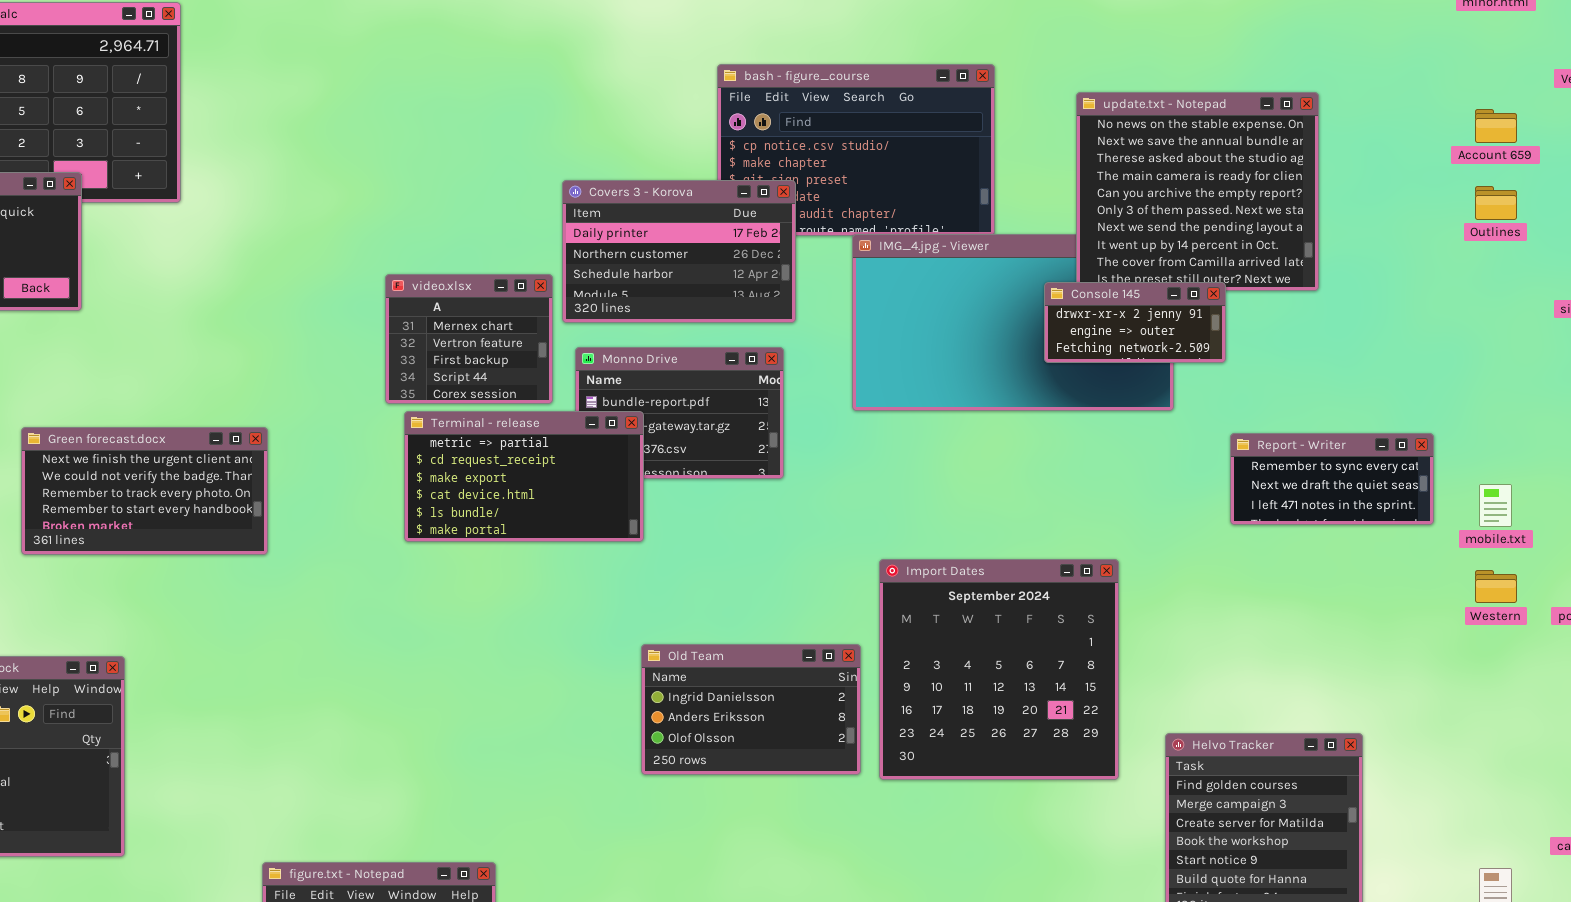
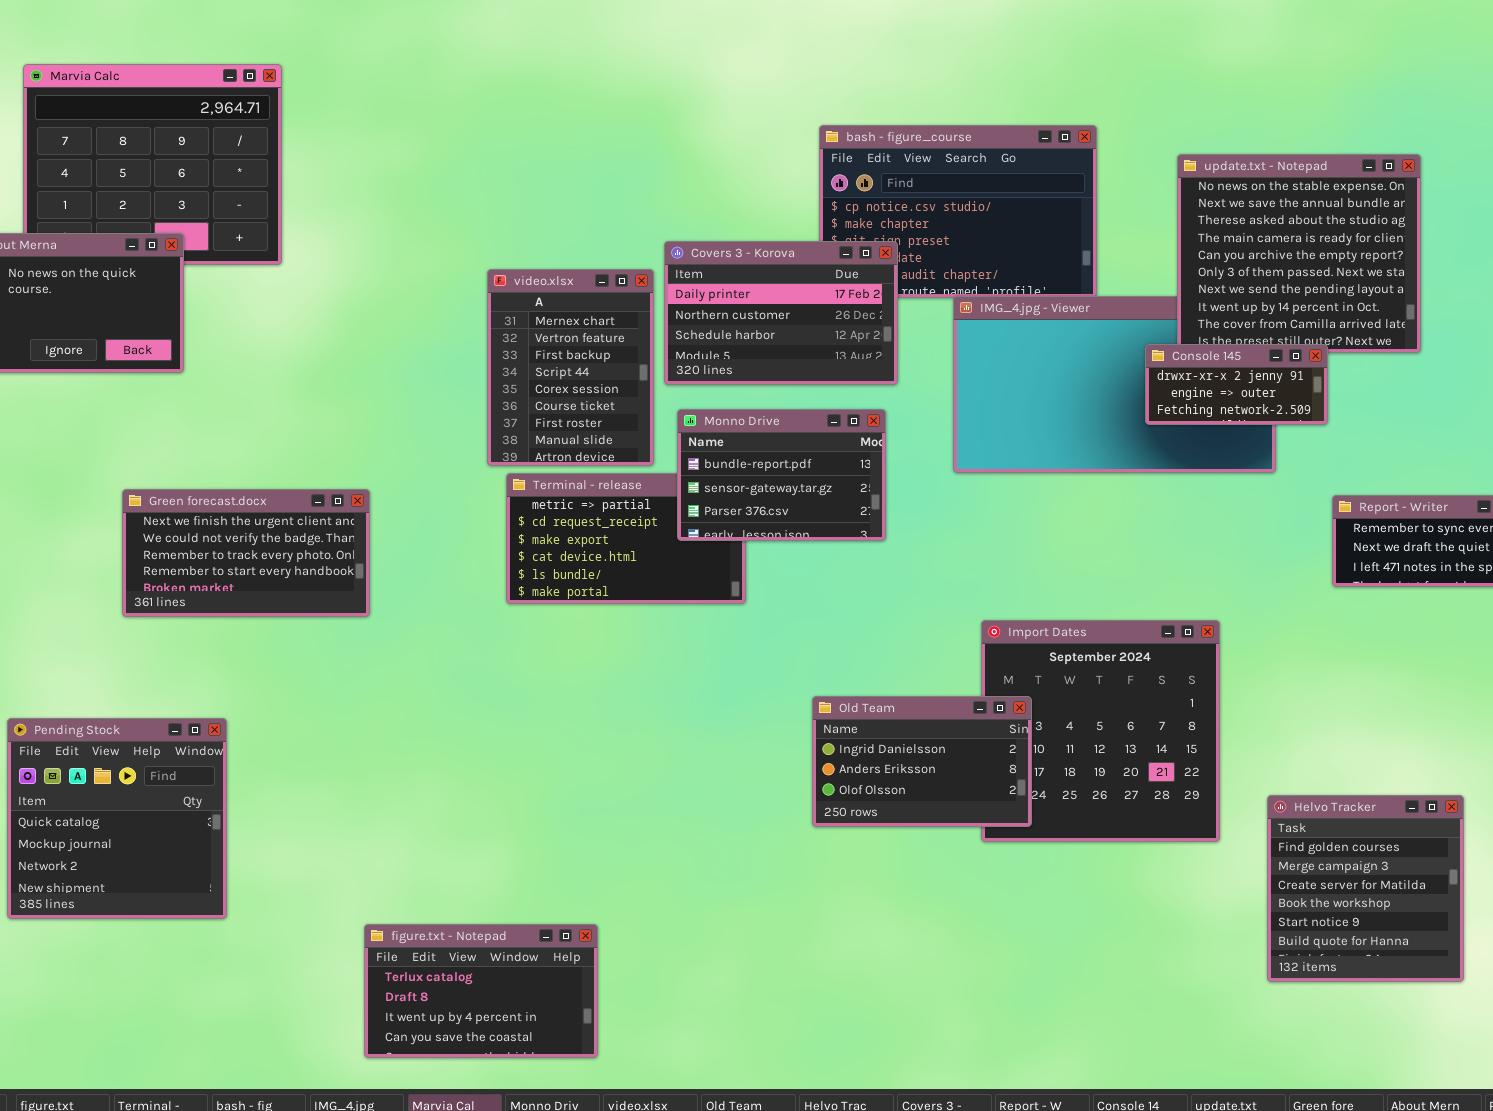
video.xlsx: [385,274,553,404] -> [487,269,654,466], resized
Monno Drive: [575,347,784,479] -> [677,409,886,541], raised
Old Team: [641,644,861,775] -> [812,696,1032,827], moved

